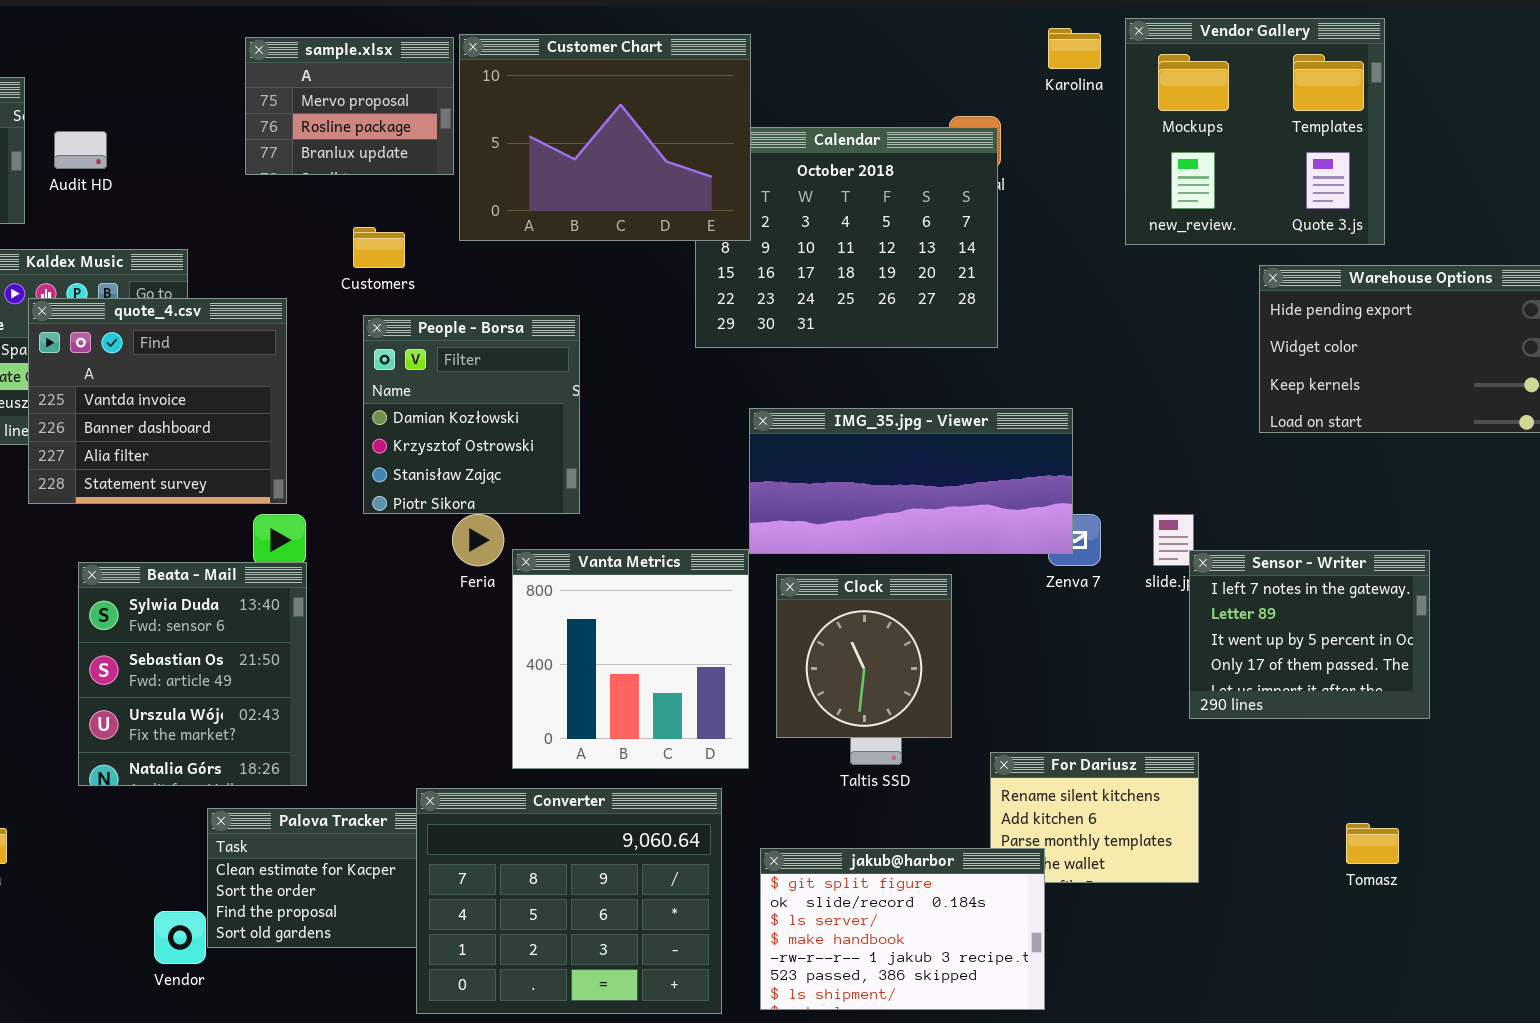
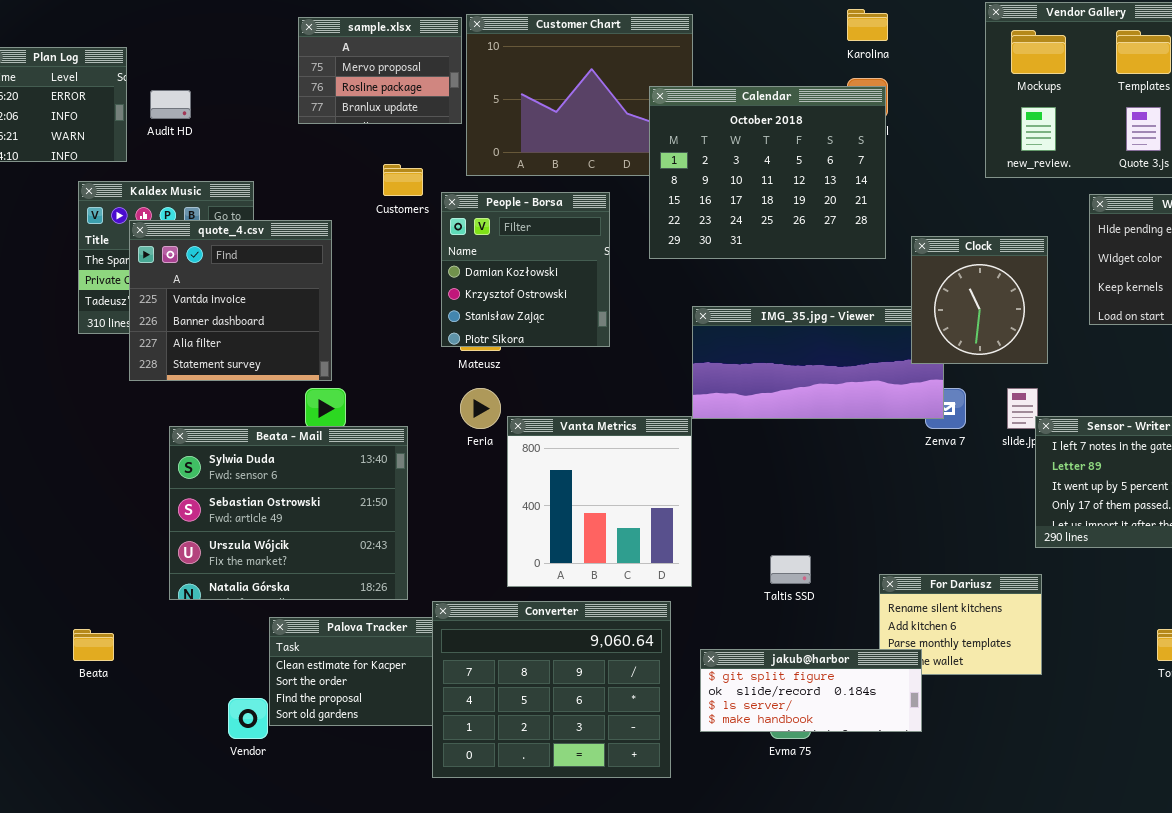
Karolina: [1048,28,1101,69] -> [847,9,888,41], moved
Calendar: [695,127,998,348] -> [649,86,886,259], raised
People - Borsa: [363,315,580,514] -> [441,192,610,347], moved
Beata - Mail: [78,562,307,786] -> [169,426,408,600], resized
Clock: [776,574,952,738] -> [911,236,1048,364], moved
jakub@harbor: [760,848,1045,1010] -> [700,649,922,732], resized

